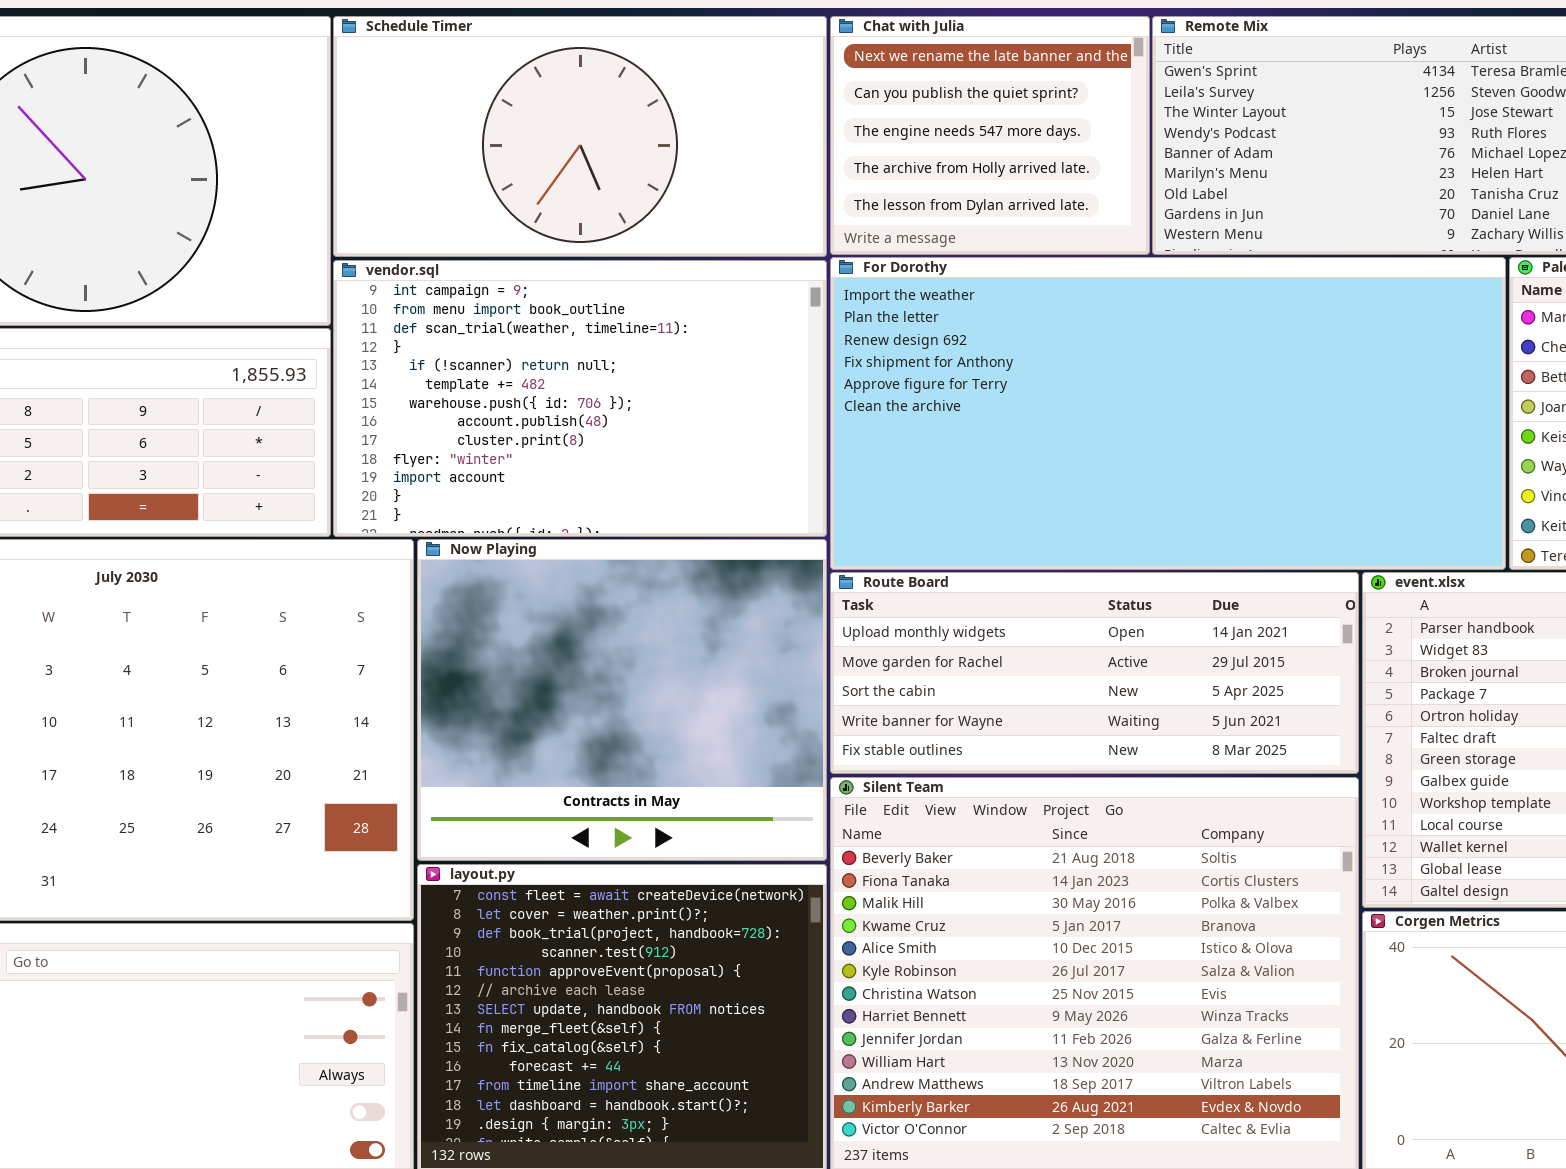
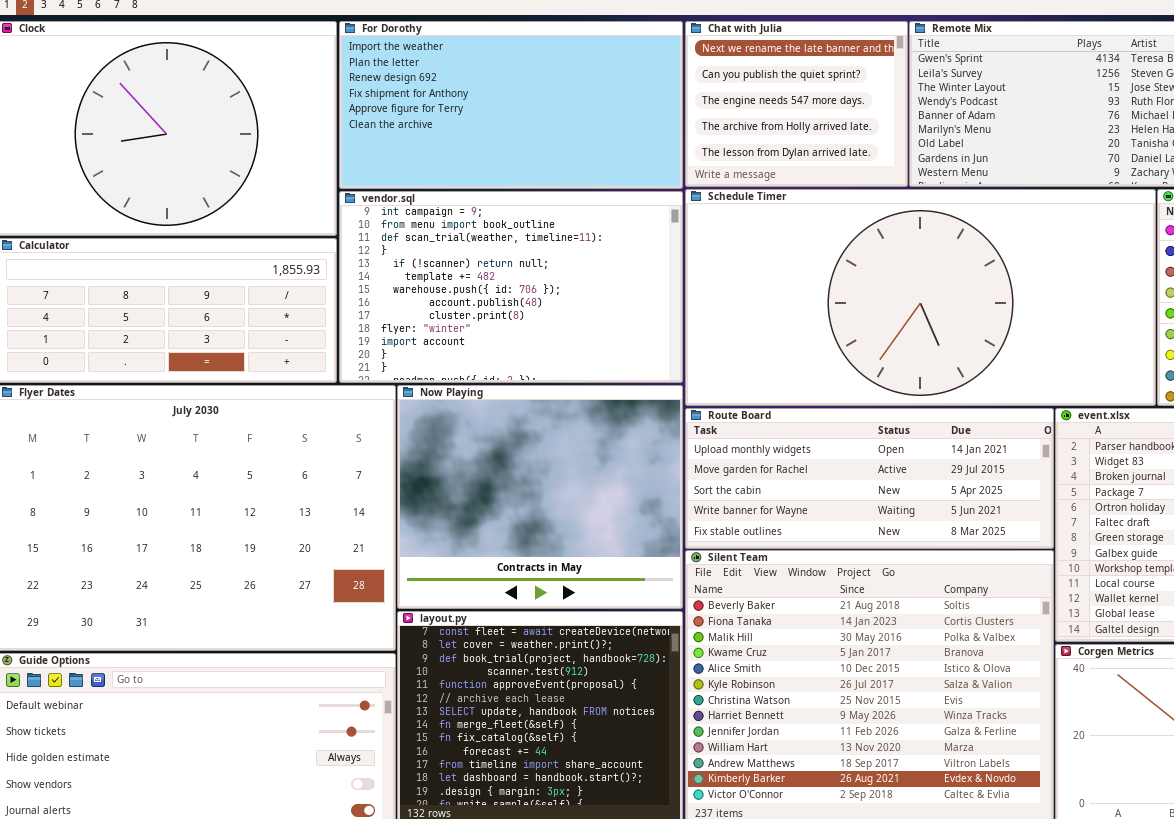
Schedule Timer: [333,16,827,257] -> [685,189,1156,406], moved, resized
For Dorothy: [830,257,1506,570] -> [339,21,683,189], moved, resized

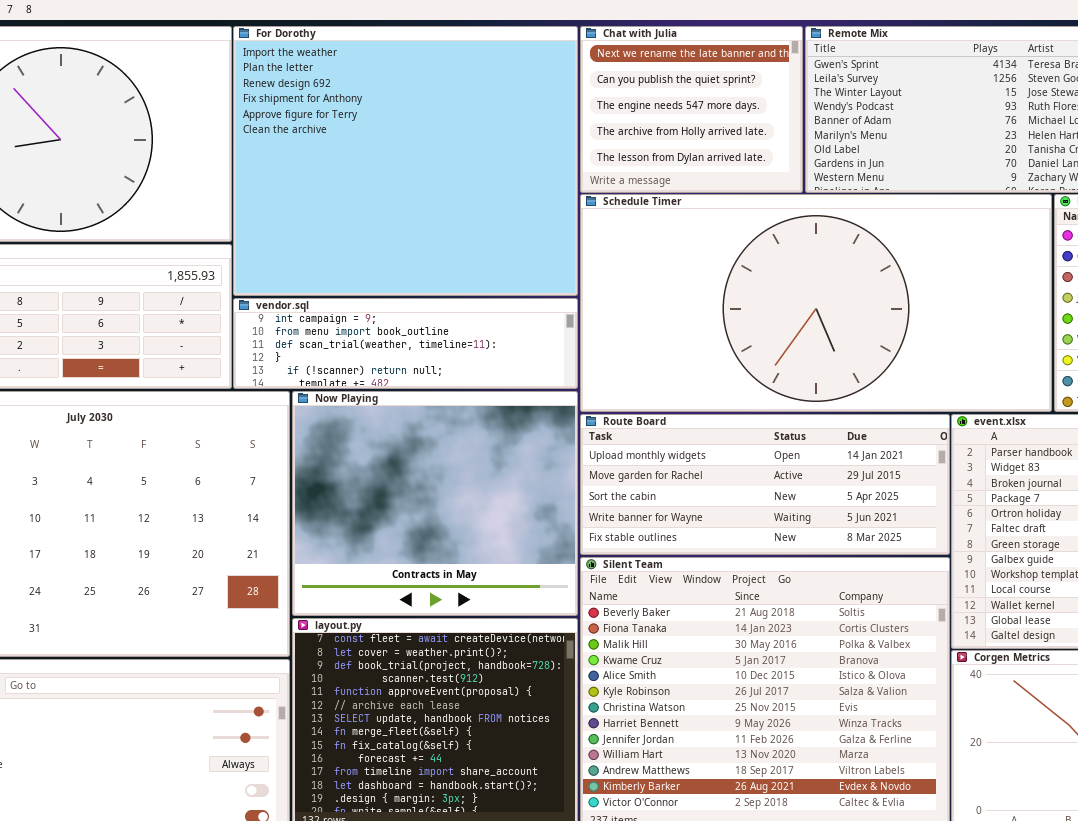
For Dorothy: [339,21,683,189] -> [233,26,578,296], resized
vendor.sql: [339,191,683,383] -> [233,298,578,389], resized

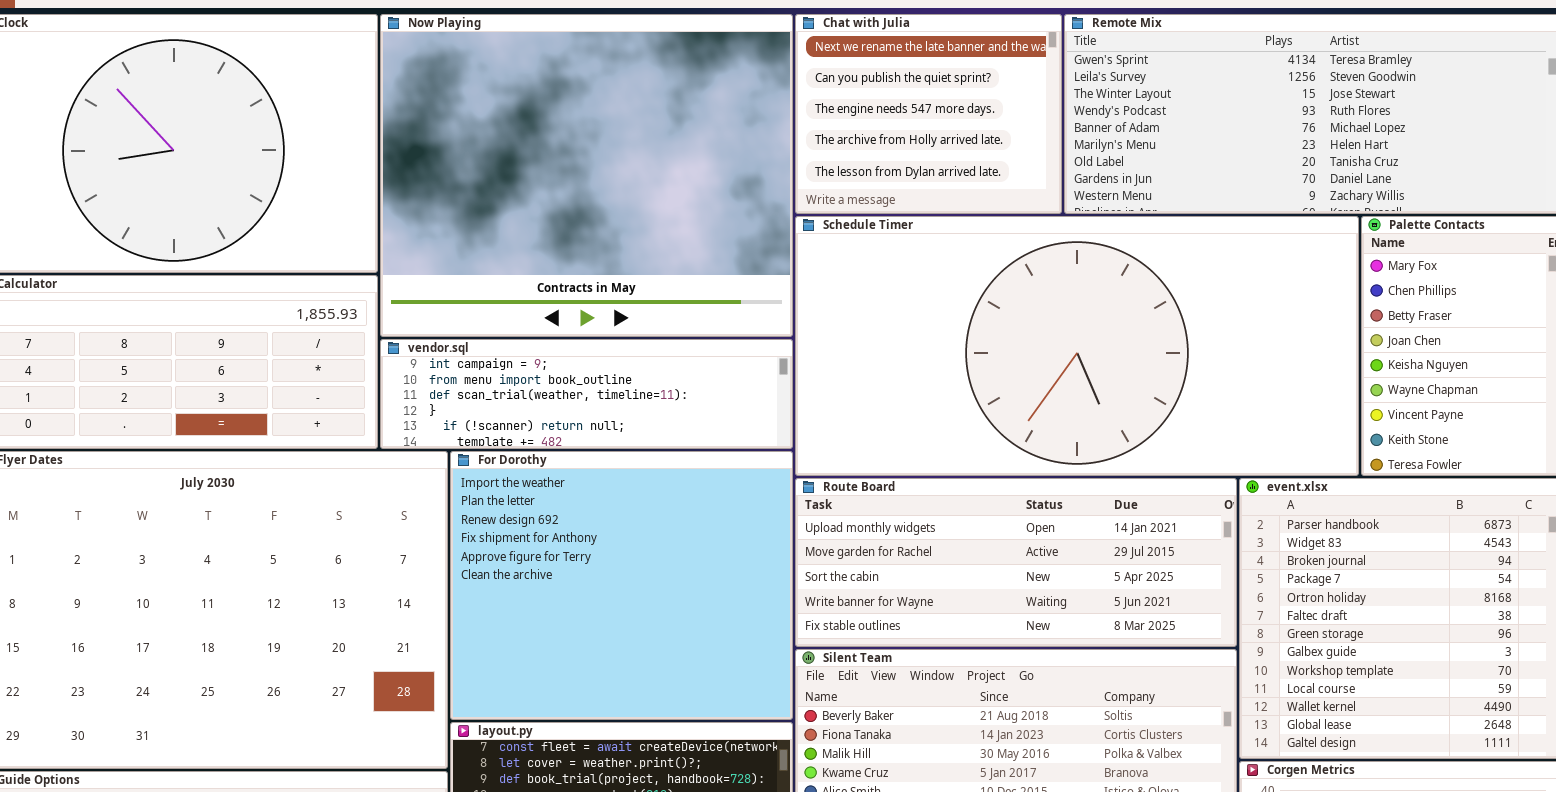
For Dorothy: [233,26,578,296] -> [450,451,793,720], moved, resized
Now Playing: [292,391,578,616] -> [380,14,793,337], moved, resized

